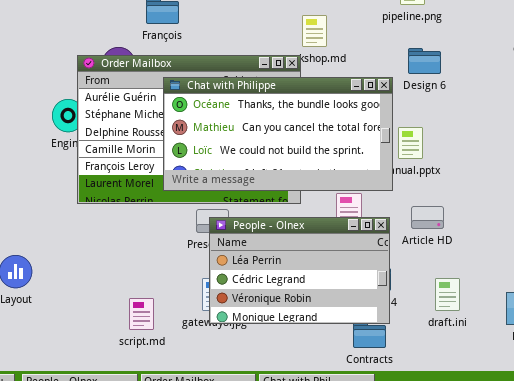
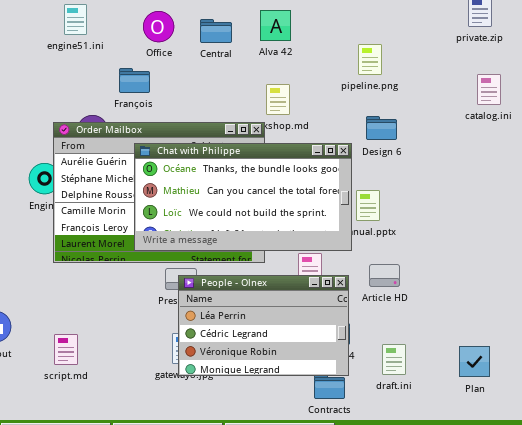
draft.ini: [435,278,460,311] -> [382,344,406,375], moved
script.md: [129,298,154,330] -> [54,334,78,365], moved

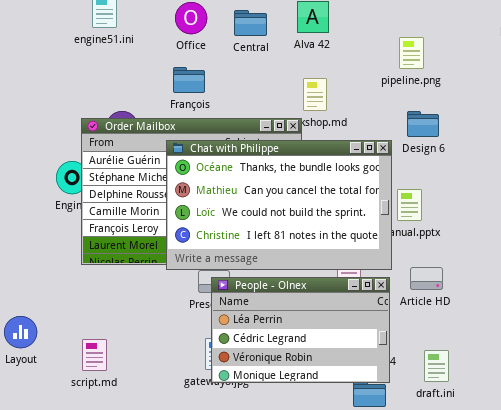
François: [119,68,150,93] -> [173,67,205,93], moved
Chat with Philippe: [134,143,352,251] -> [166,140,392,270], resized

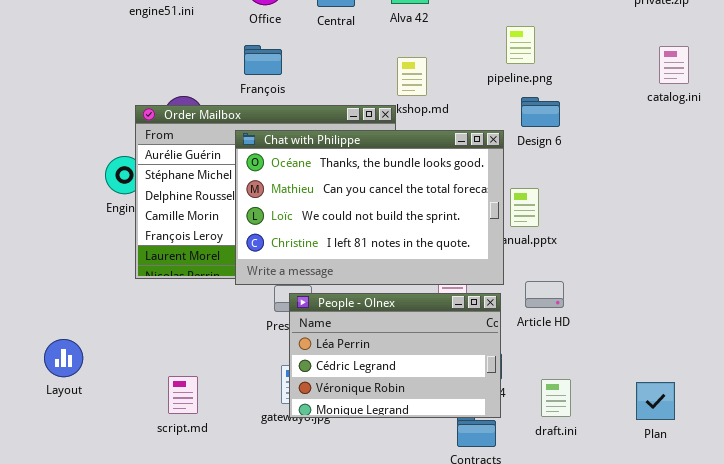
pipeline.png: [399,37,424,69] -> [506,26,535,64], moved
script.md: [82,339,107,371] -> [168,376,198,414], moved

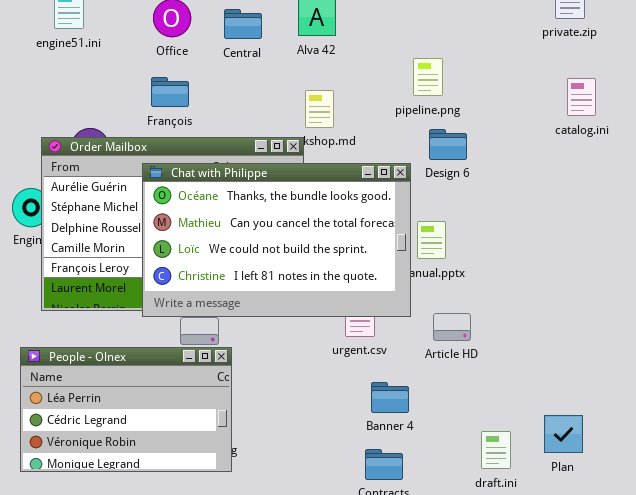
People - Olnex: [289,293,501,418] -> [20,347,232,472], moved
draft.ini: [541,379,571,417] -> [481,431,511,469], moved

